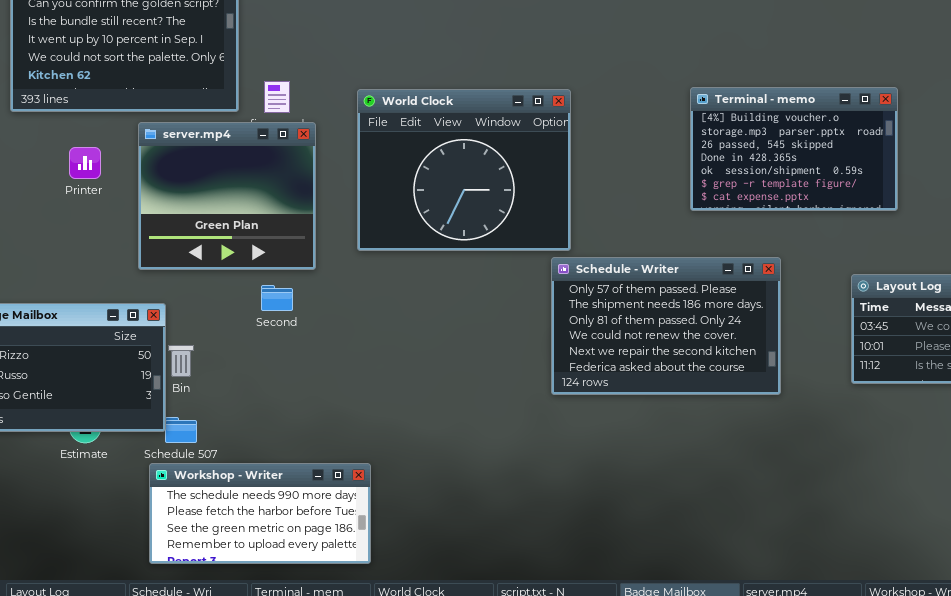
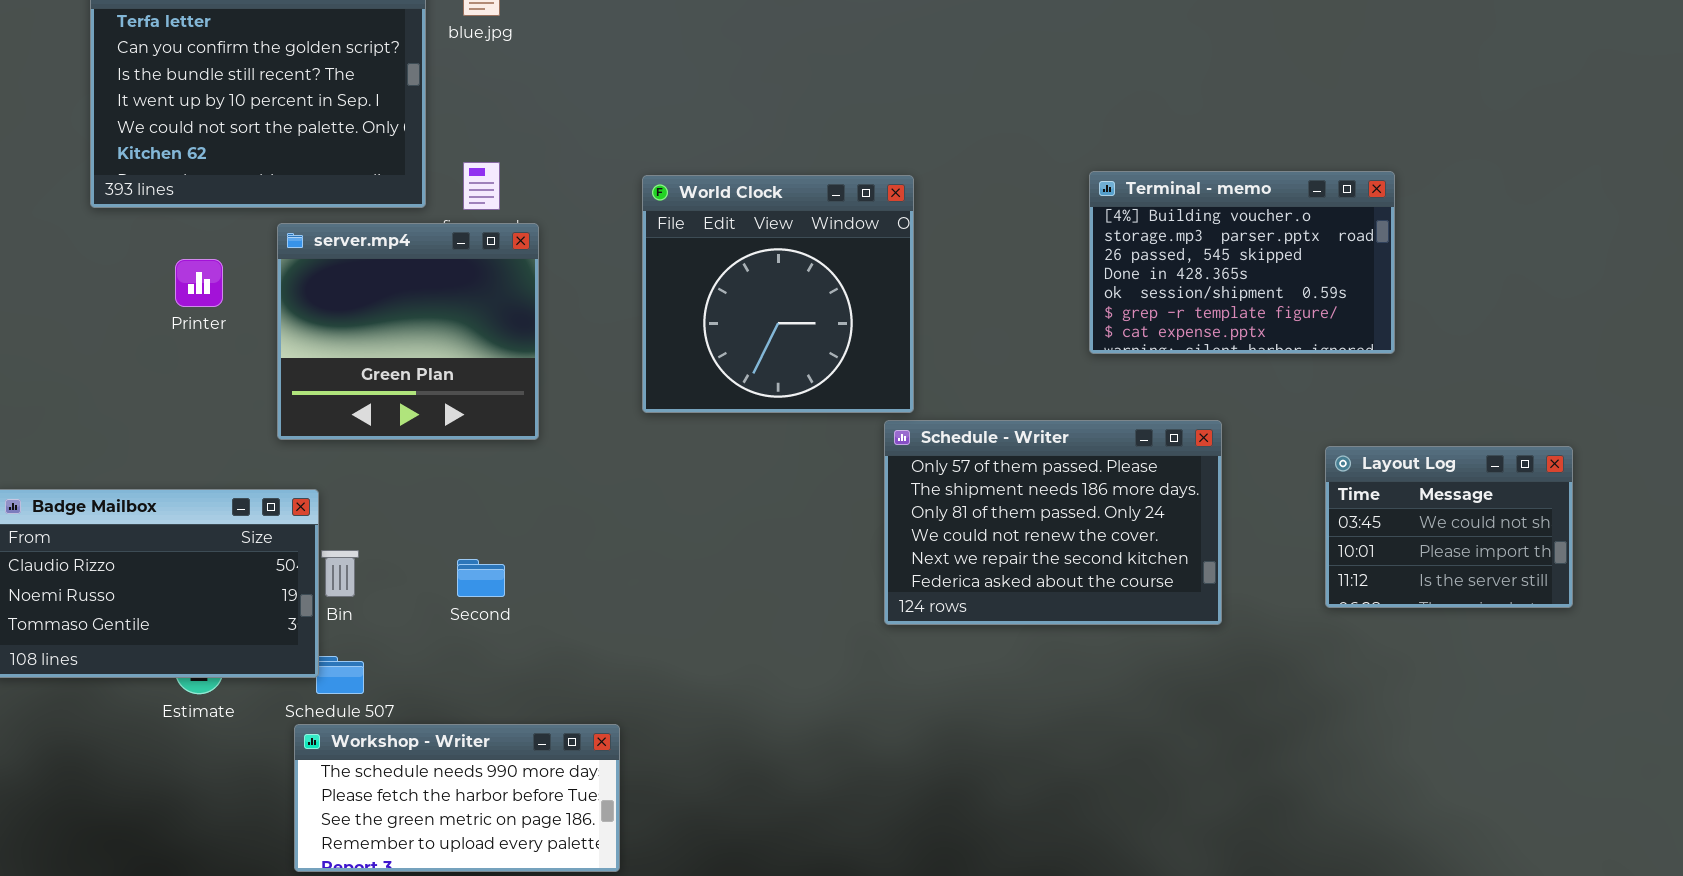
World Clock: [357,89,571,251] -> [642,175,914,413], resized
Second: [261,285,293,311] -> [457,559,505,597], moved

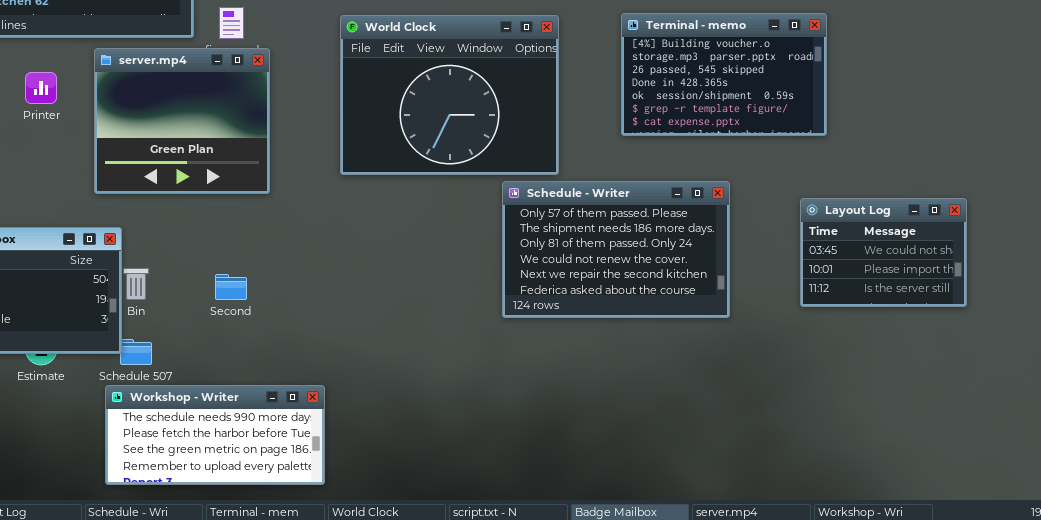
Terminal - memo: [1089,171,1395,354] -> [621,13,827,136], moved
World Clock: [642,175,914,413] -> [340,15,559,175], resized

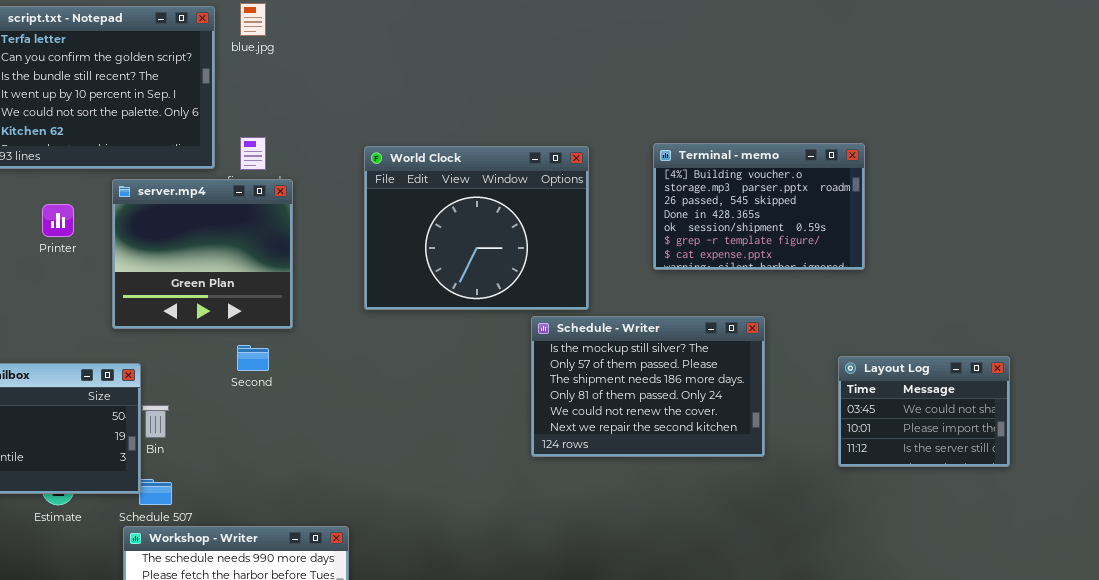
Schedule - Writer: [502,181,730,318] -> [531,316,765,457], scrolled up 1 row
Layout Log: [800,198,967,307] -> [838,356,1010,467], moved
Second: [215,274,247,300] -> [237,345,269,371], moved

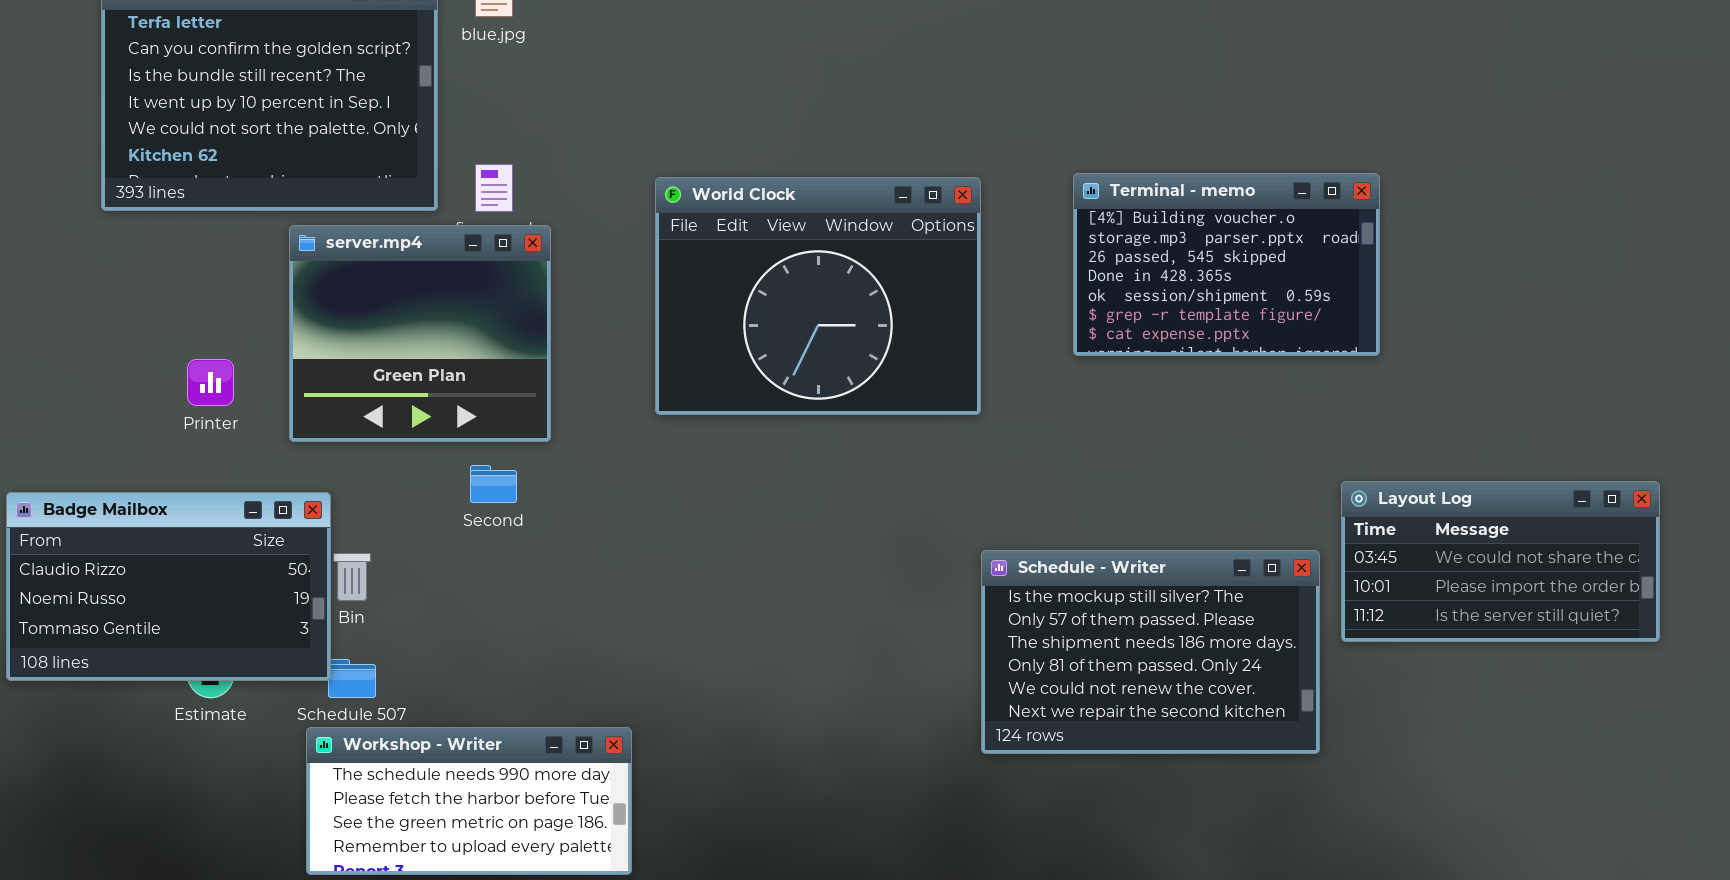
Printer: [42,204,74,237] -> [187,359,234,406], moved
Schedule - Writer: [531,316,765,457] -> [981,550,1320,754], moved
Layout Log: [838,356,1010,467] -> [1341,481,1660,642], resized

